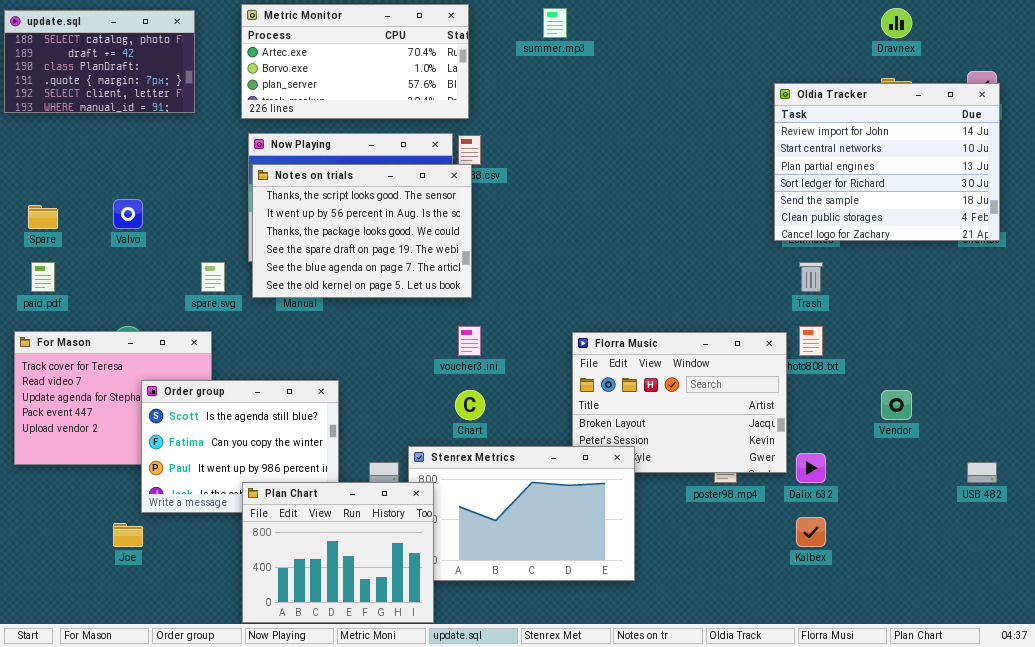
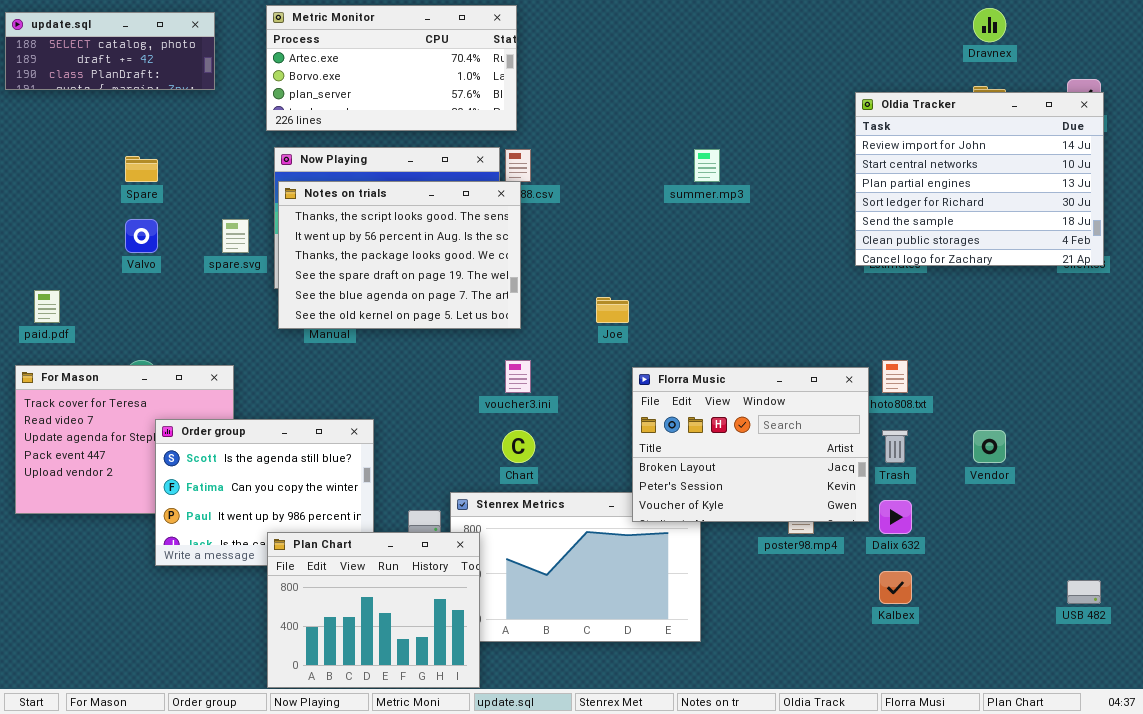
summer.mp3: [543,8,567,38] -> [694,149,720,182], moved
update.sql: [4,10,195,113] -> [5,12,215,90], resized
Spare: [28,205,58,229] -> [125,156,158,182], moved
spare.svg: [201,262,225,292] -> [222,219,249,253], moved
Trash: [799,262,823,292] -> [882,430,908,463], moved
Florra Music: [572,332,787,473] -> [632,367,869,522], raised
USB 482: [967,462,997,483] -> [1067,580,1101,604], moved
Joe: [113,523,143,547] -> [596,297,629,323], moved

